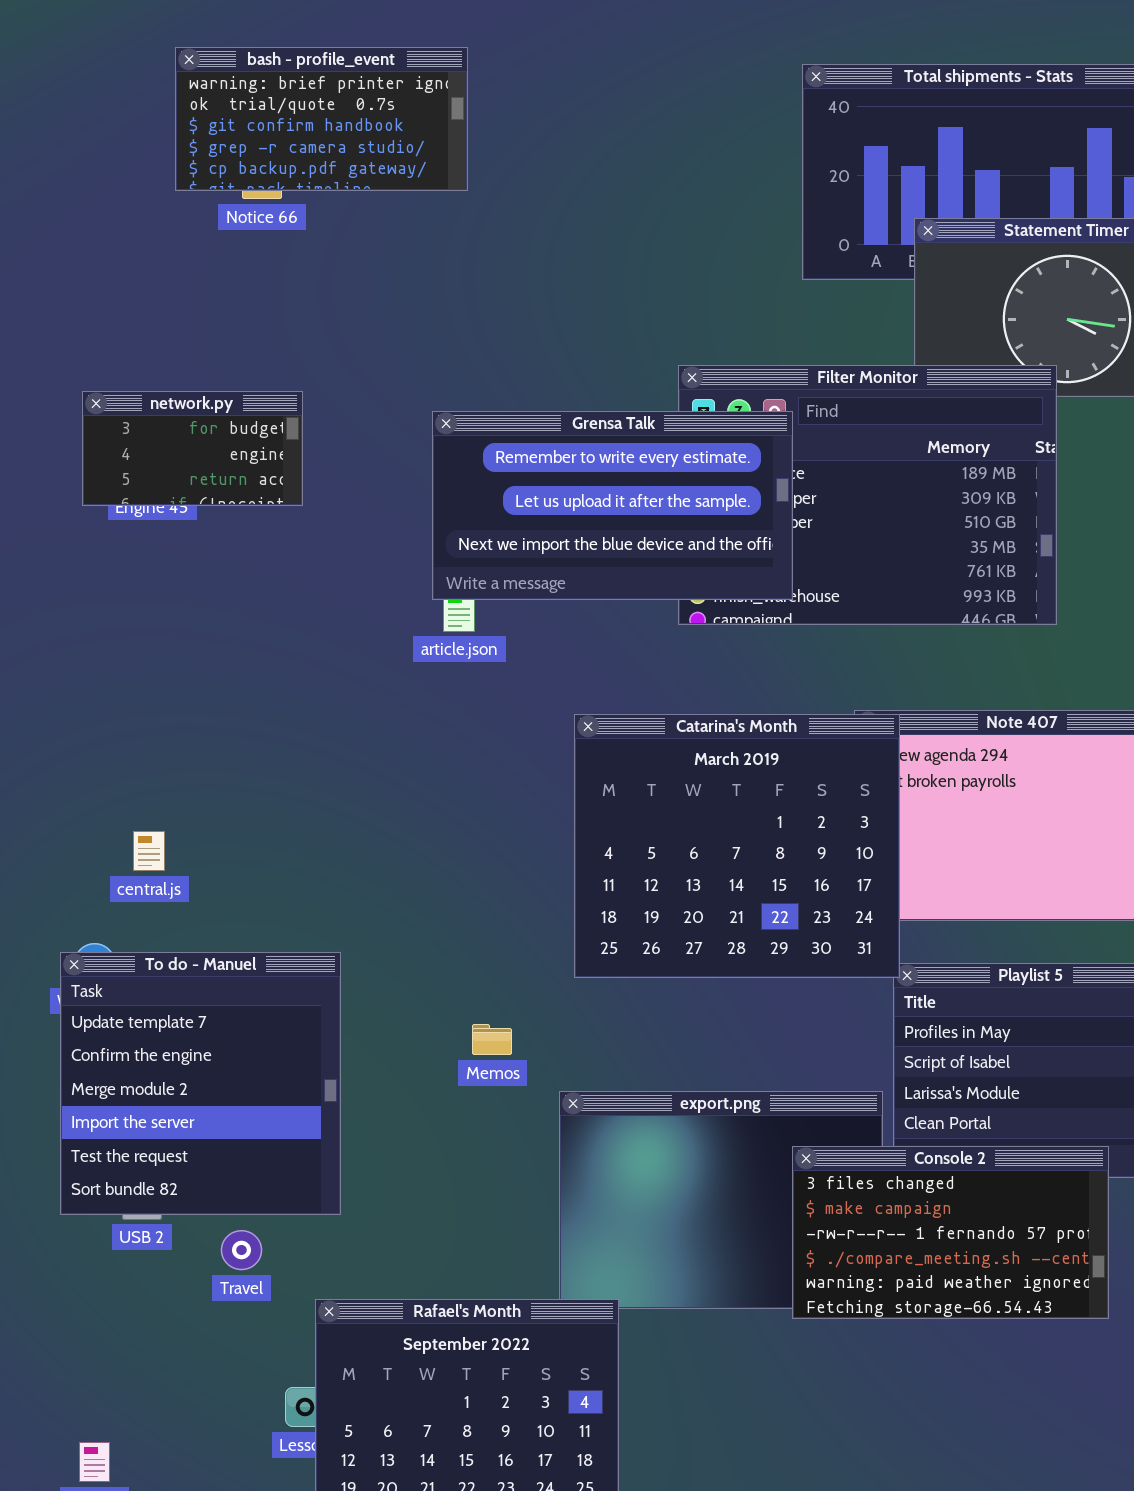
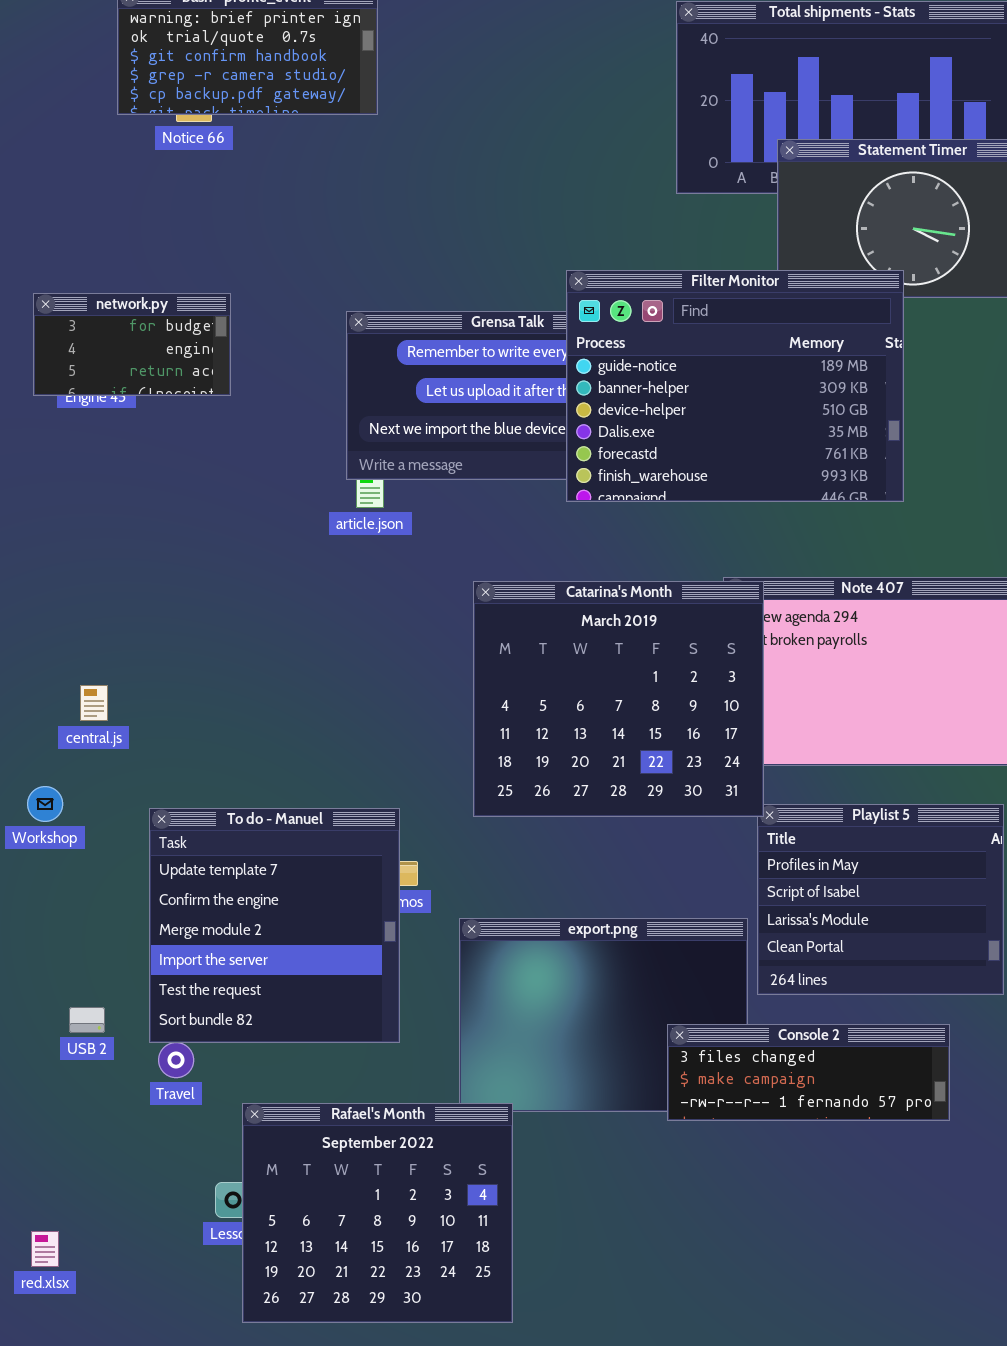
Filter Monitor: [678,365,1057,625] -> [566,270,904,502], raised
To do - Manuel: [60,952,341,1215] -> [149,808,400,1043], moved
Console 2: [792,1146,1109,1319] -> [667,1024,950,1121], resized

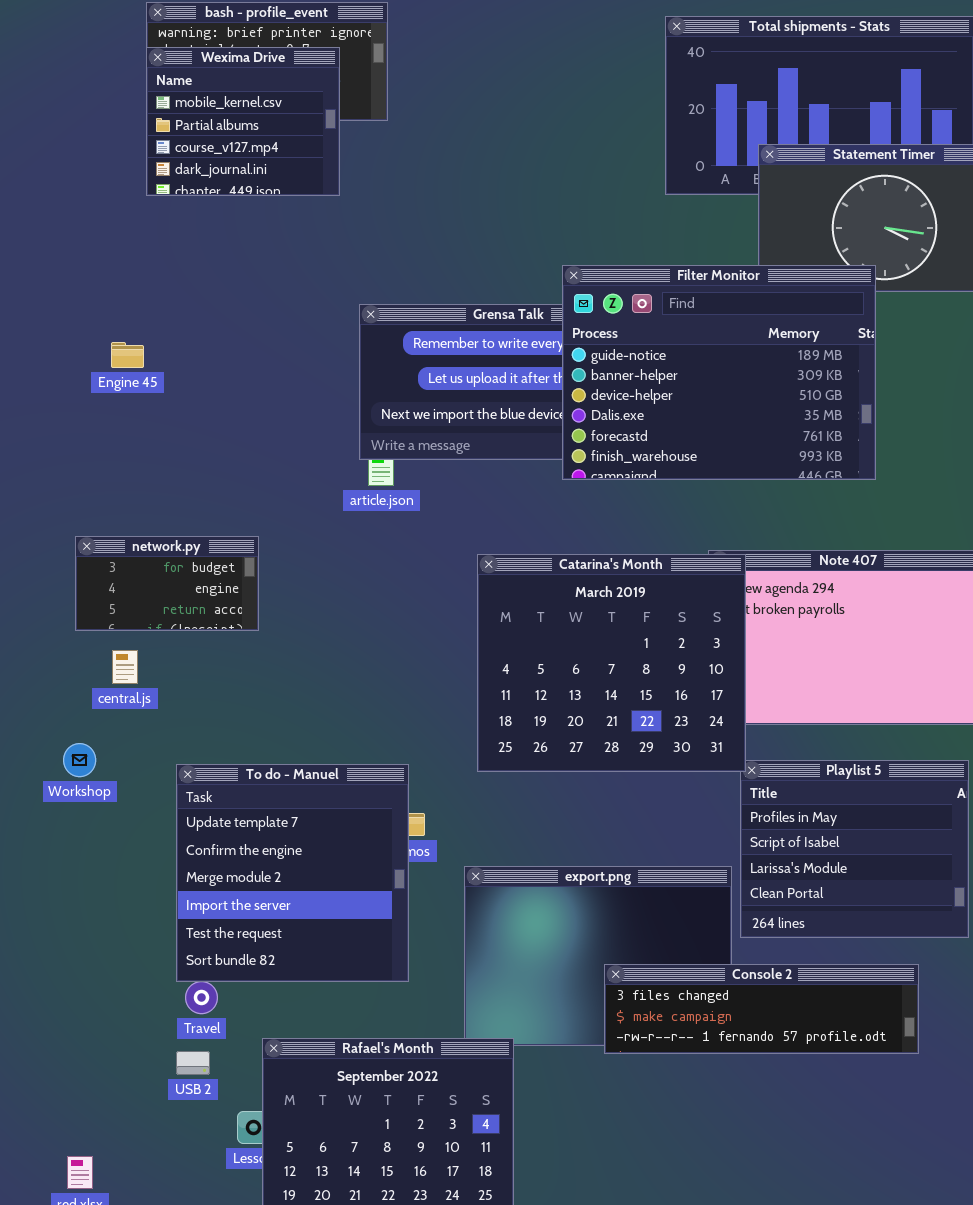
Wexima Drive: none -> [146,47,340,196], opened
network.py: [33,293,231,396] -> [75,536,259,631], moved
USB 2: [69,1007,105,1033] -> [176,1051,210,1075], moved
Console 2: [667,1024,950,1121] -> [604,964,919,1054], resized

